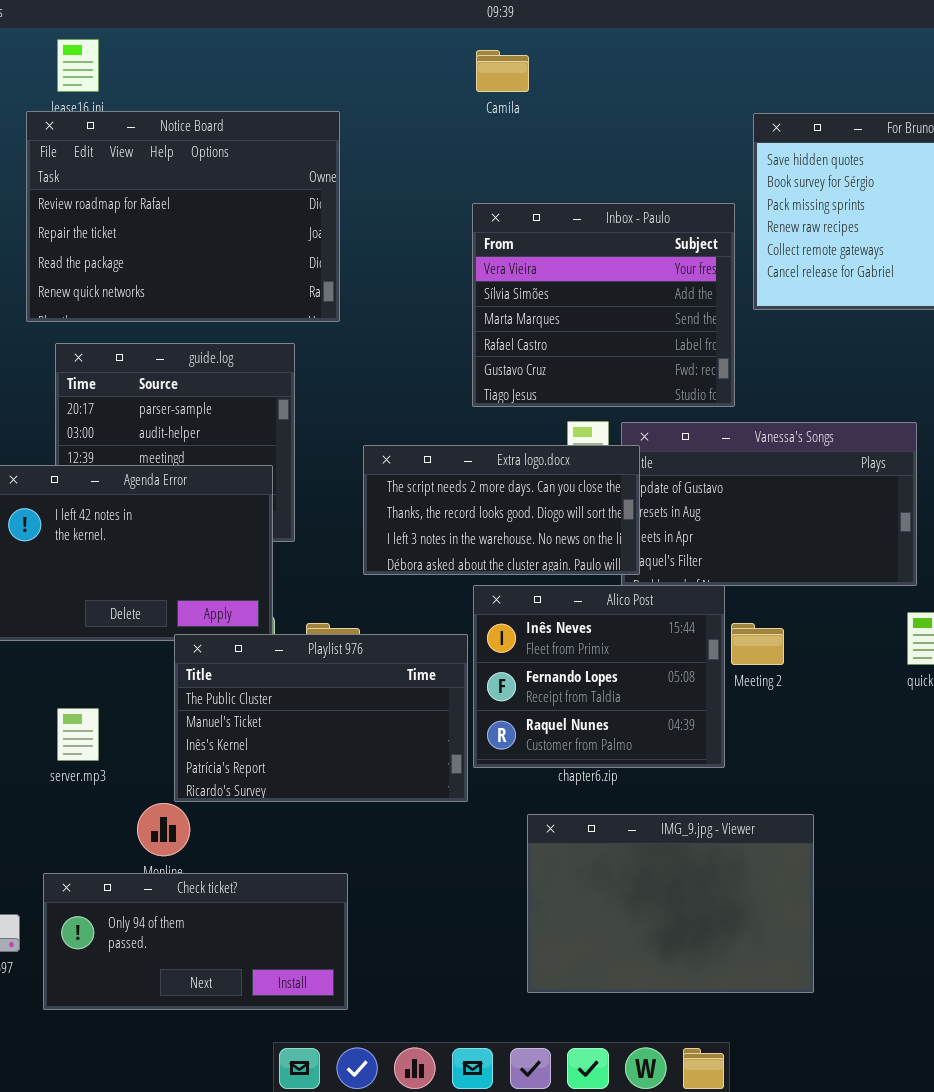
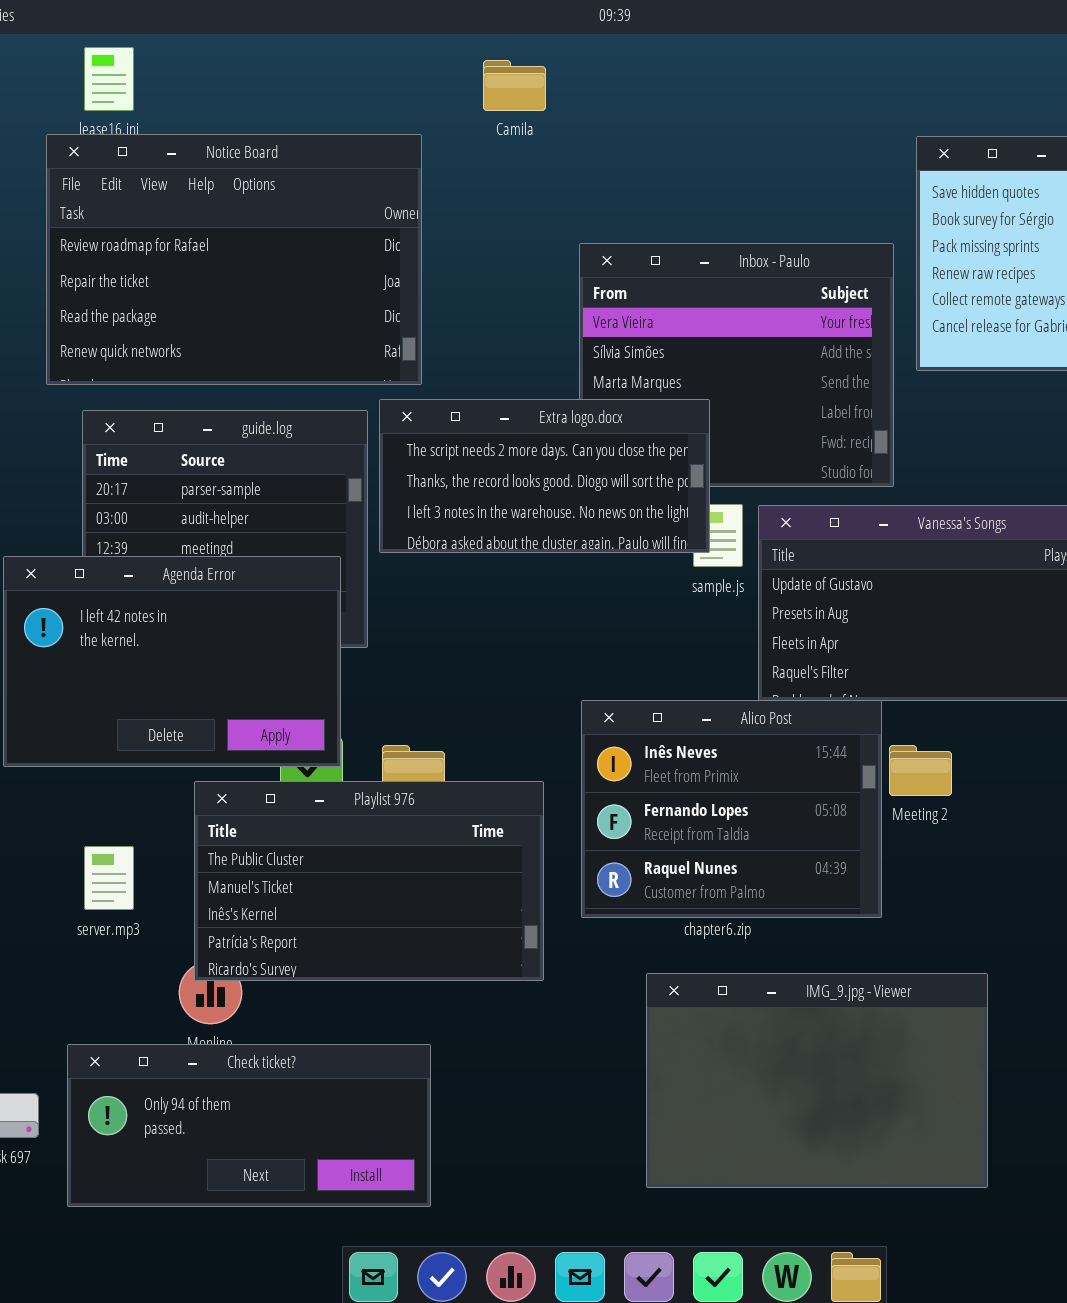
Camila: [476,50,529,92] -> [483,60,546,111], moved
Extra logo.docx: [363,445,640,575] -> [379,399,710,553], moved
Playlist 976: [174,634,468,802] -> [194,781,544,981], moved

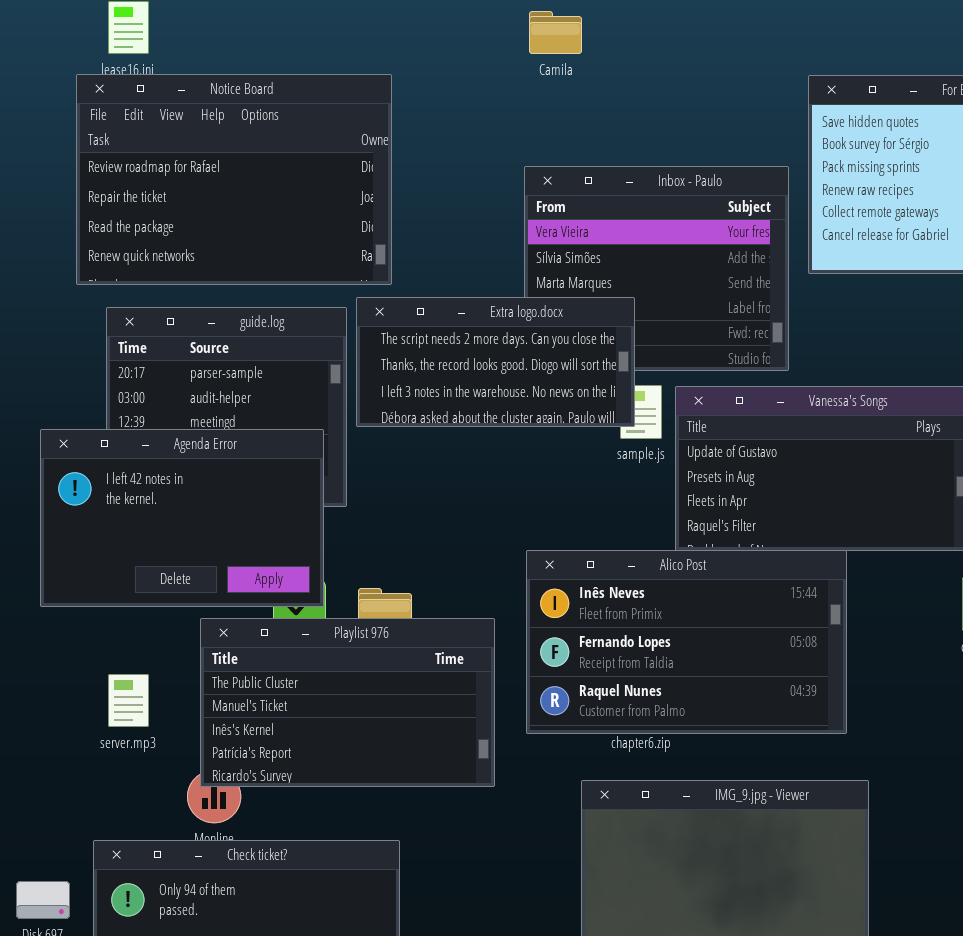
Camila: [483,60,546,111] -> [529,11,582,54], moved
Alico Post: [581,700,882,918] -> [526,550,847,734], resized

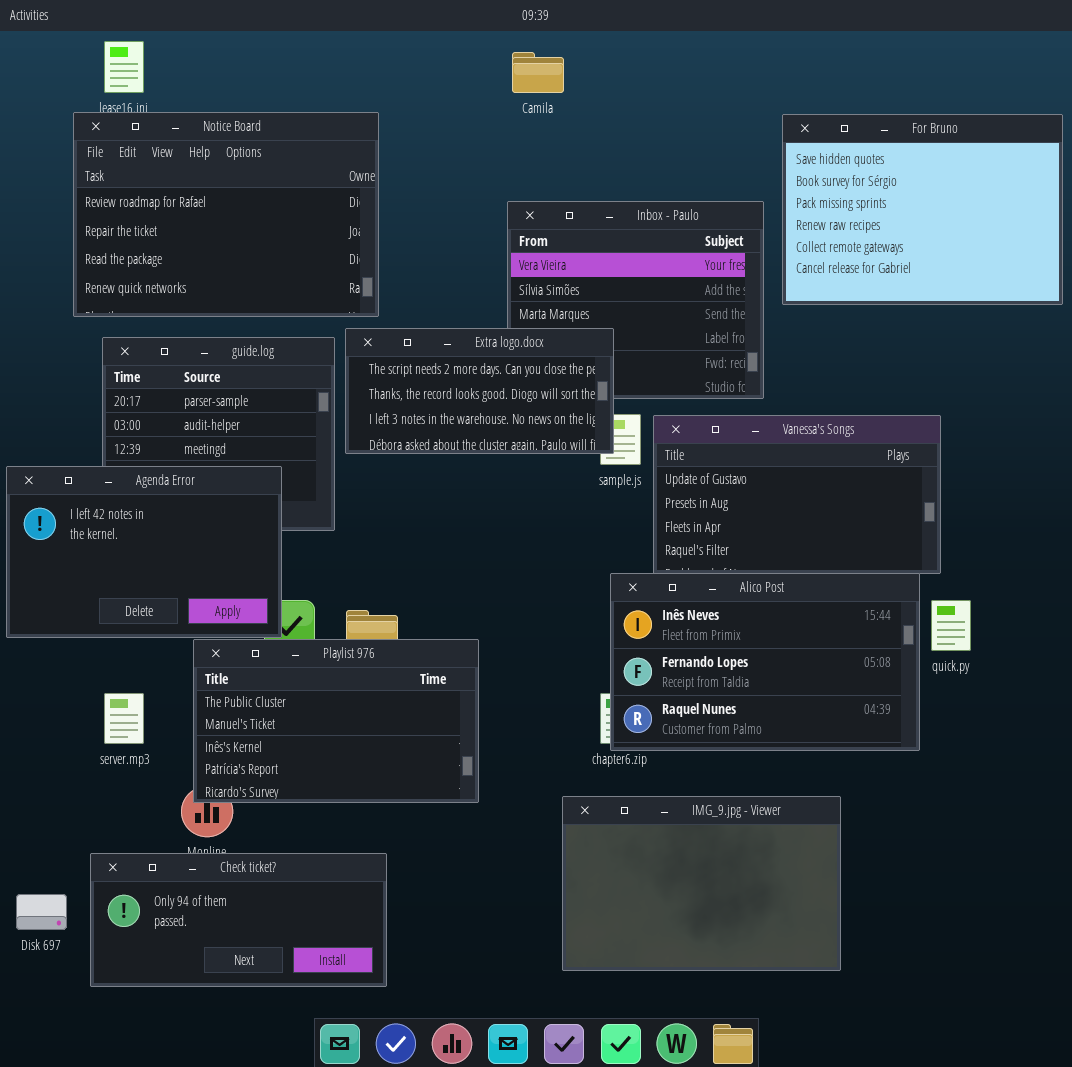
Agenda Error: [40,429,324,607] -> [6,466,282,638], moved
Alico Post: [526,550,847,734] -> [610,573,920,751], moved

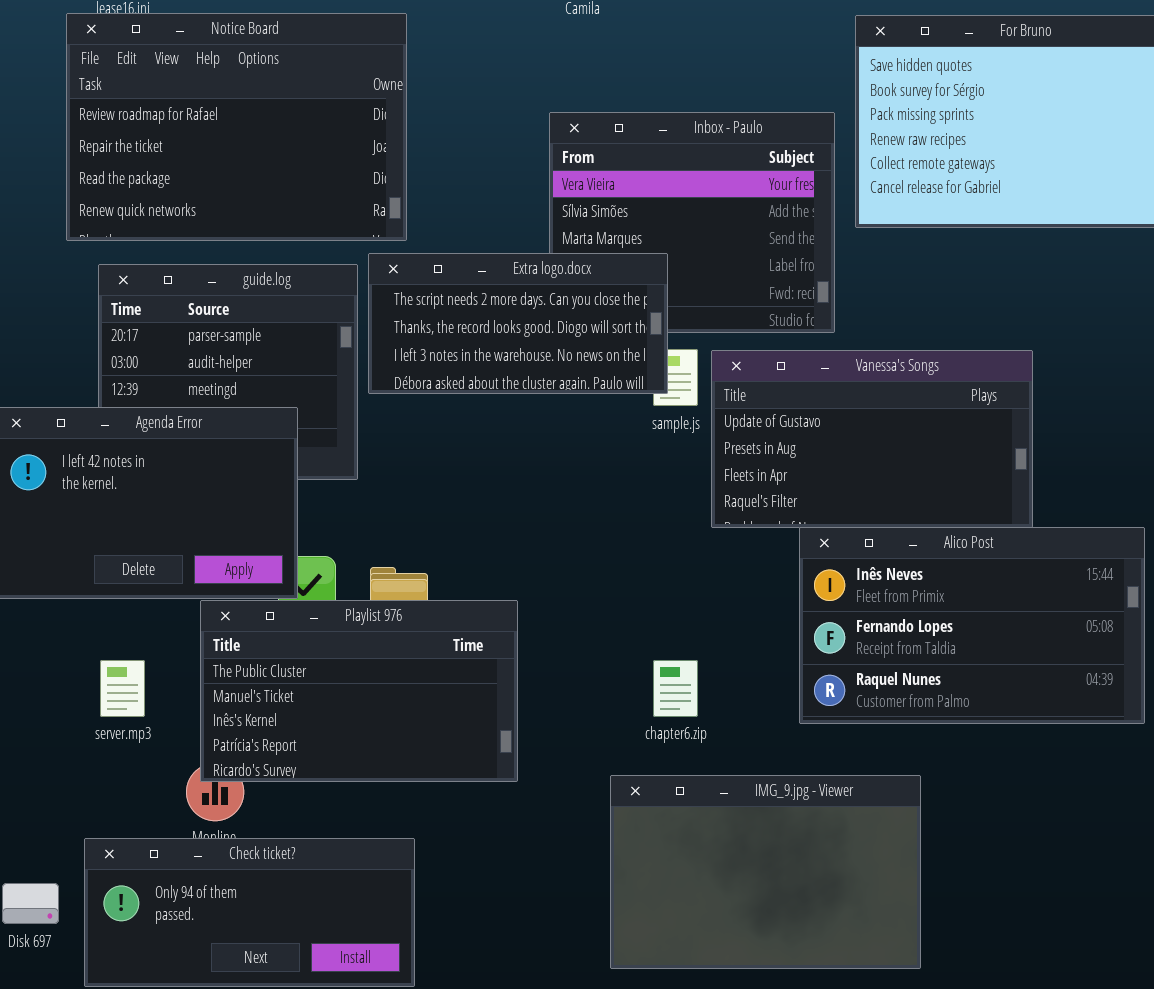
Alico Post: [610,573,920,751] -> [799,527,1145,724], moved

